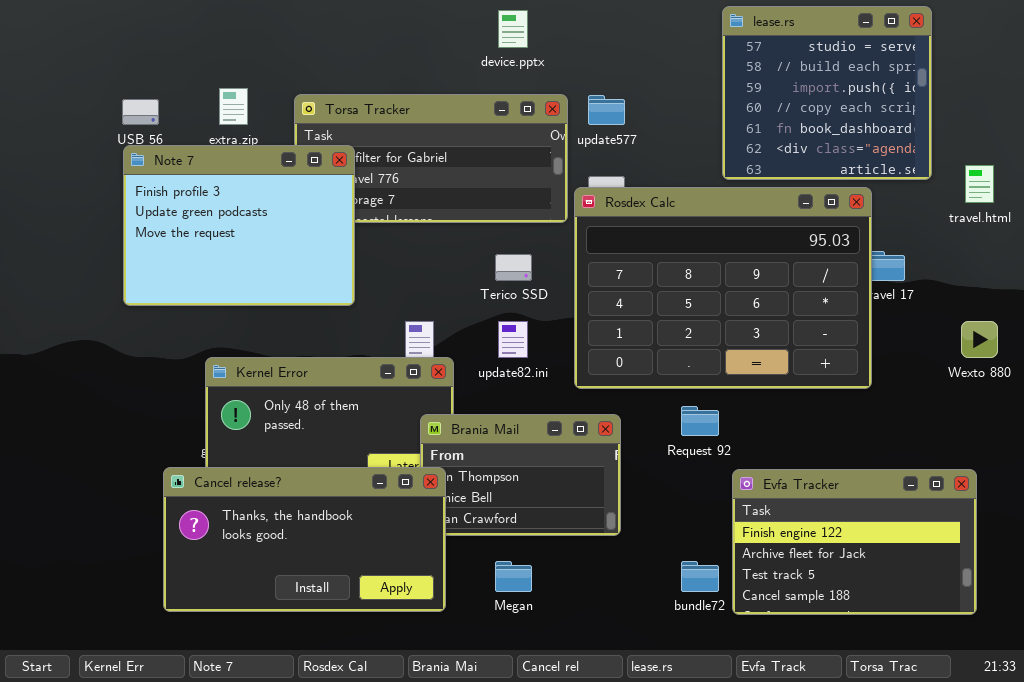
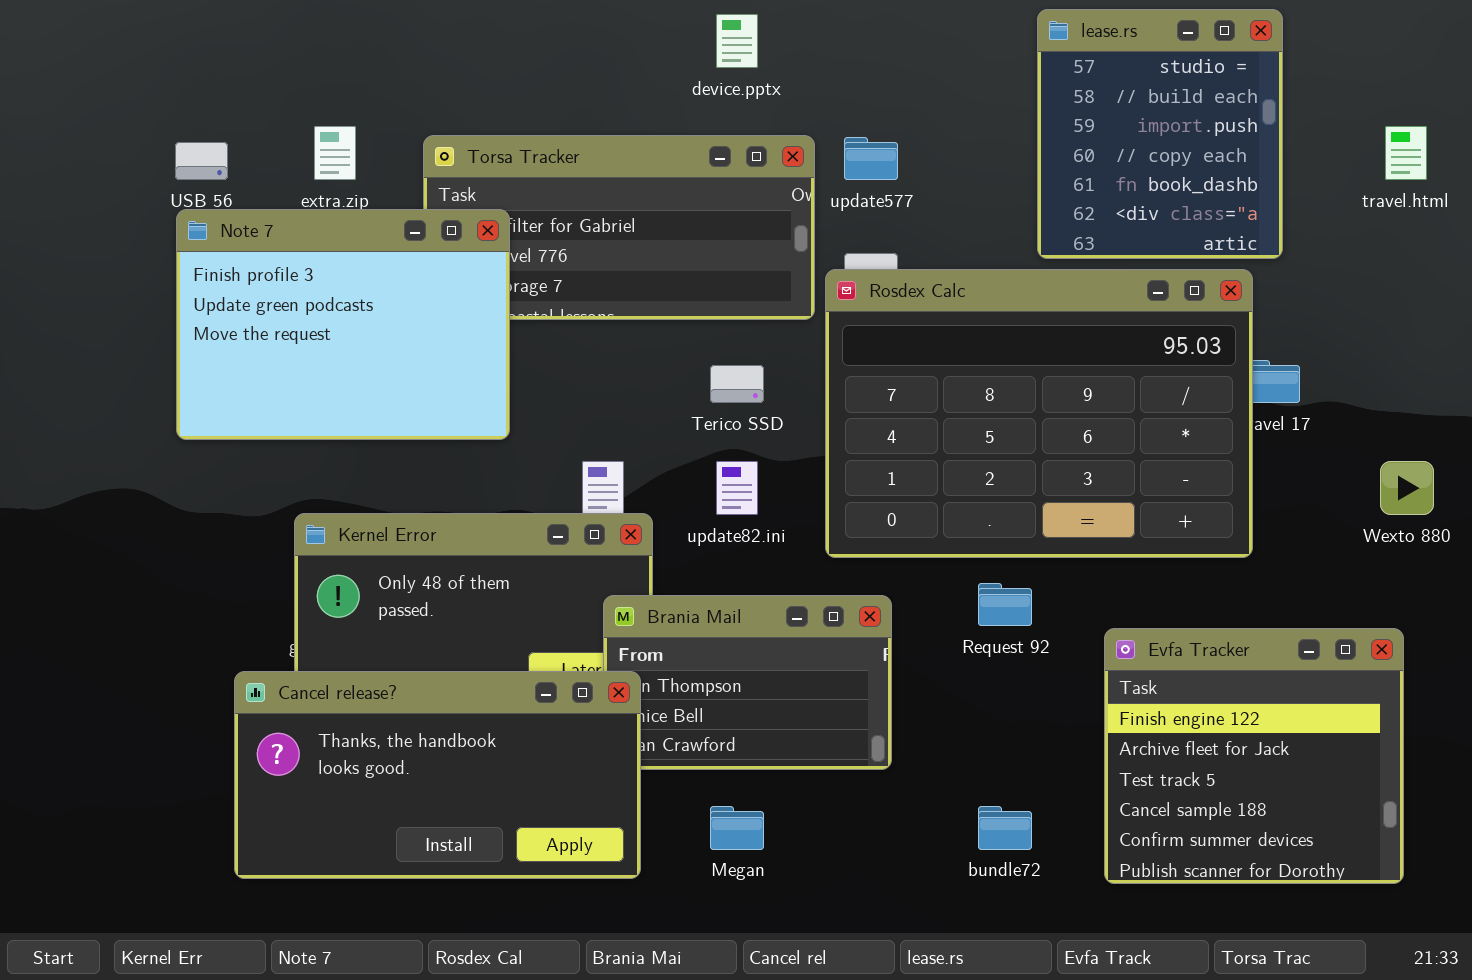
lease.rs: [722,6,932,180] -> [1037,9,1283,259], resized
travel.html: [965,165,994,203] -> [1385,126,1427,180], moved
Evfa Tracker: [732,469,977,615] -> [1104,628,1404,884], resized

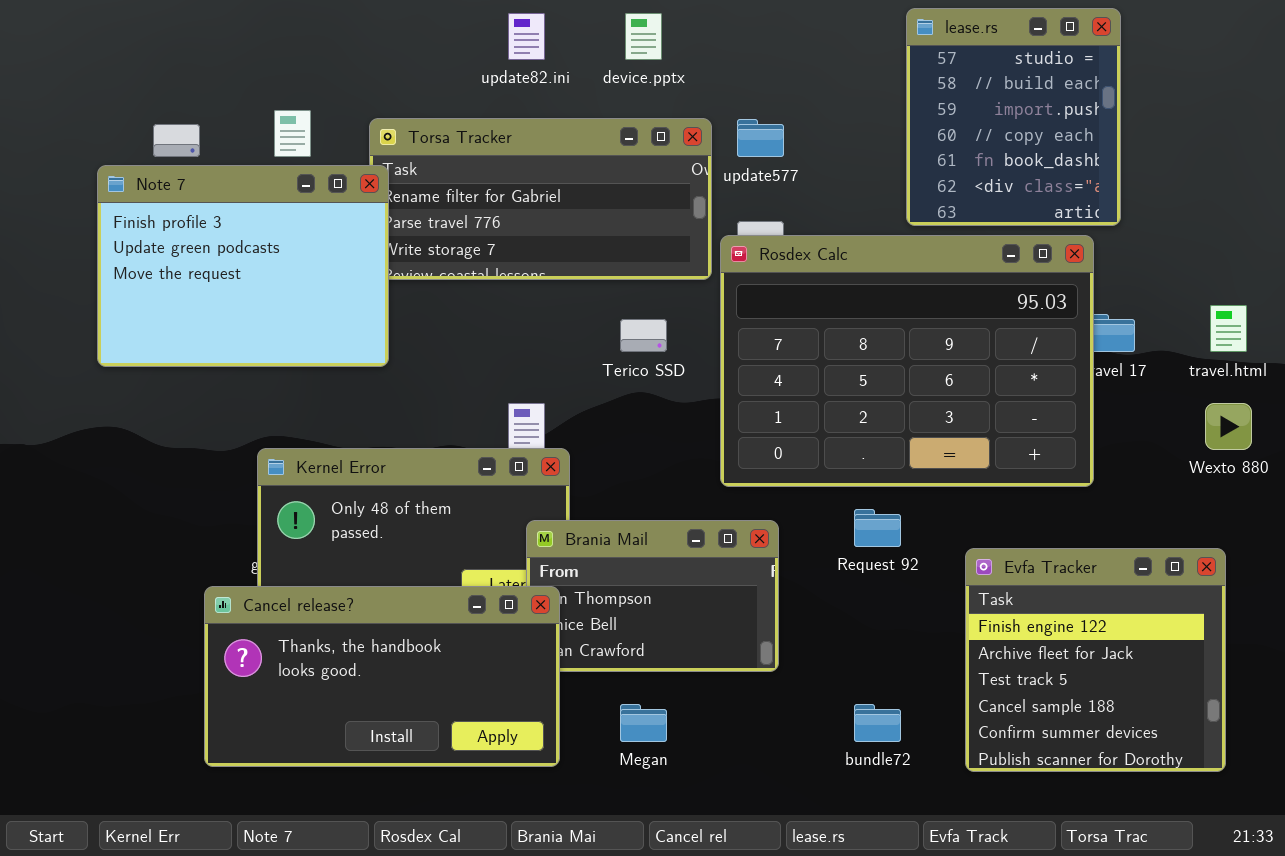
travel.html: [1385,126,1427,180] -> [1210,305,1247,352], moved
Note 7: [176,209,510,440] -> [97,165,389,367], moved
update82.ini: [716,461,758,515] -> [508,13,545,60], moved

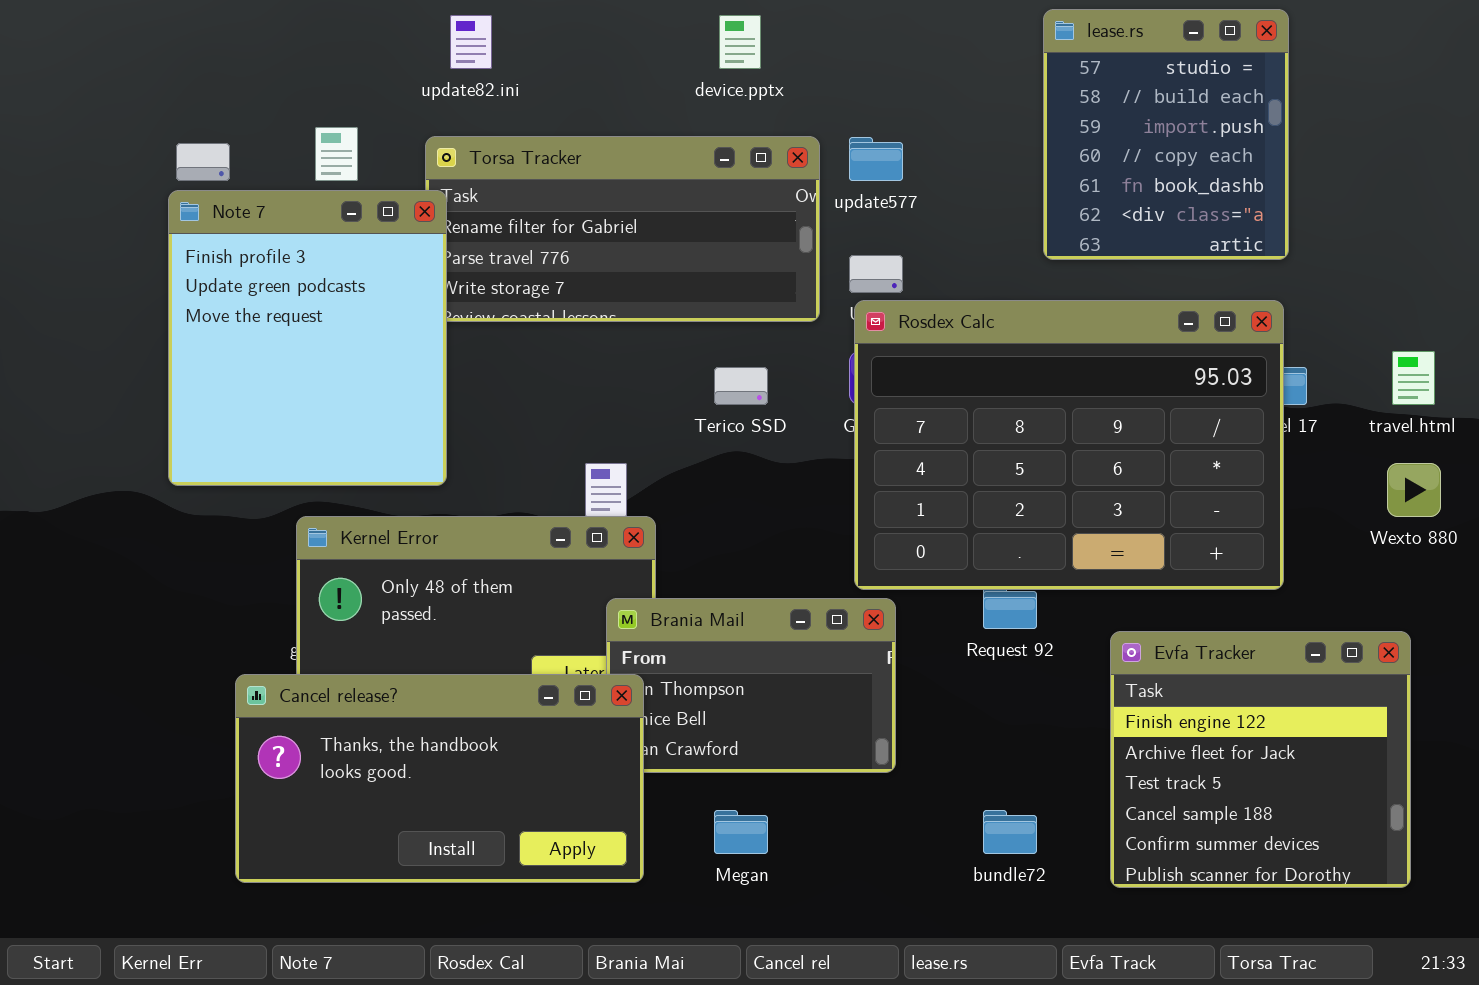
update82.ini: [508,13,545,60] -> [450,15,492,69], moved
Note 7: [97,165,389,367] -> [168,190,447,486], resized
Rosdex Calc: [720,235,1094,487] -> [854,300,1284,590], moved

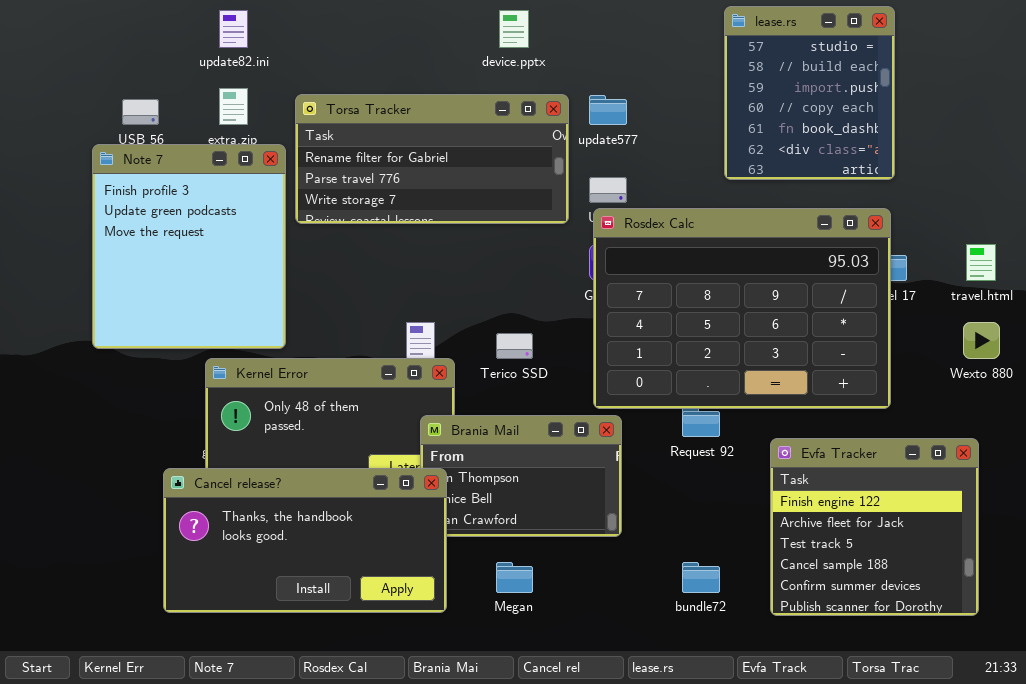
update82.ini: [450,15,492,69] -> [219,10,248,48], moved
Note 7: [168,190,447,486] -> [92,144,286,349], moved
Terico SSD: [714,367,768,405] -> [496,333,533,359], moved

